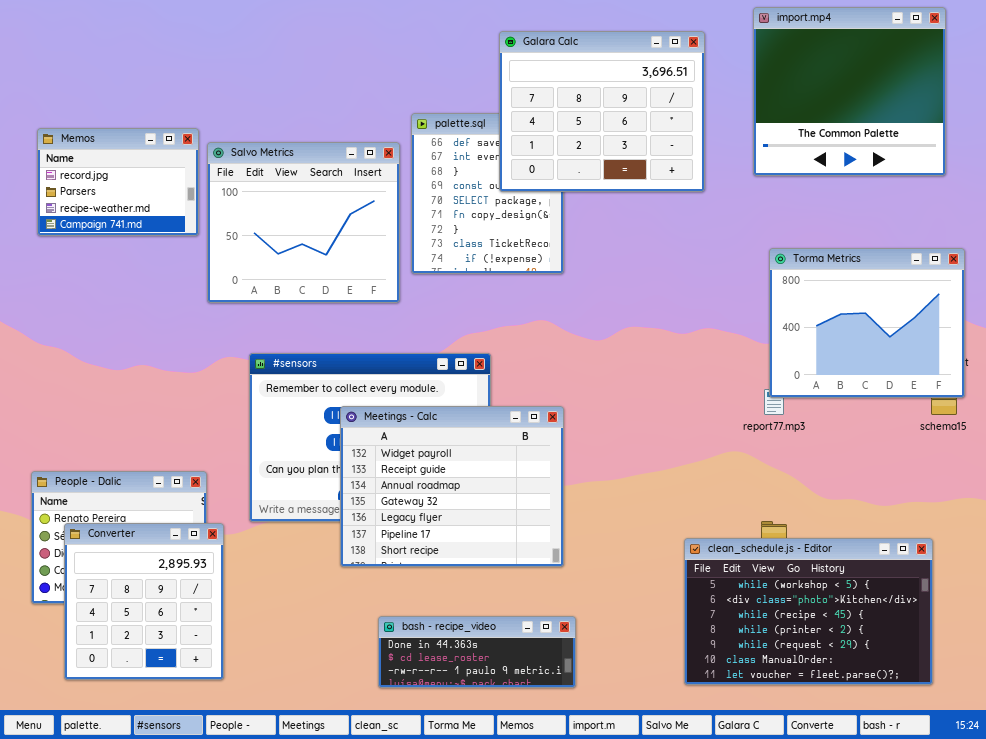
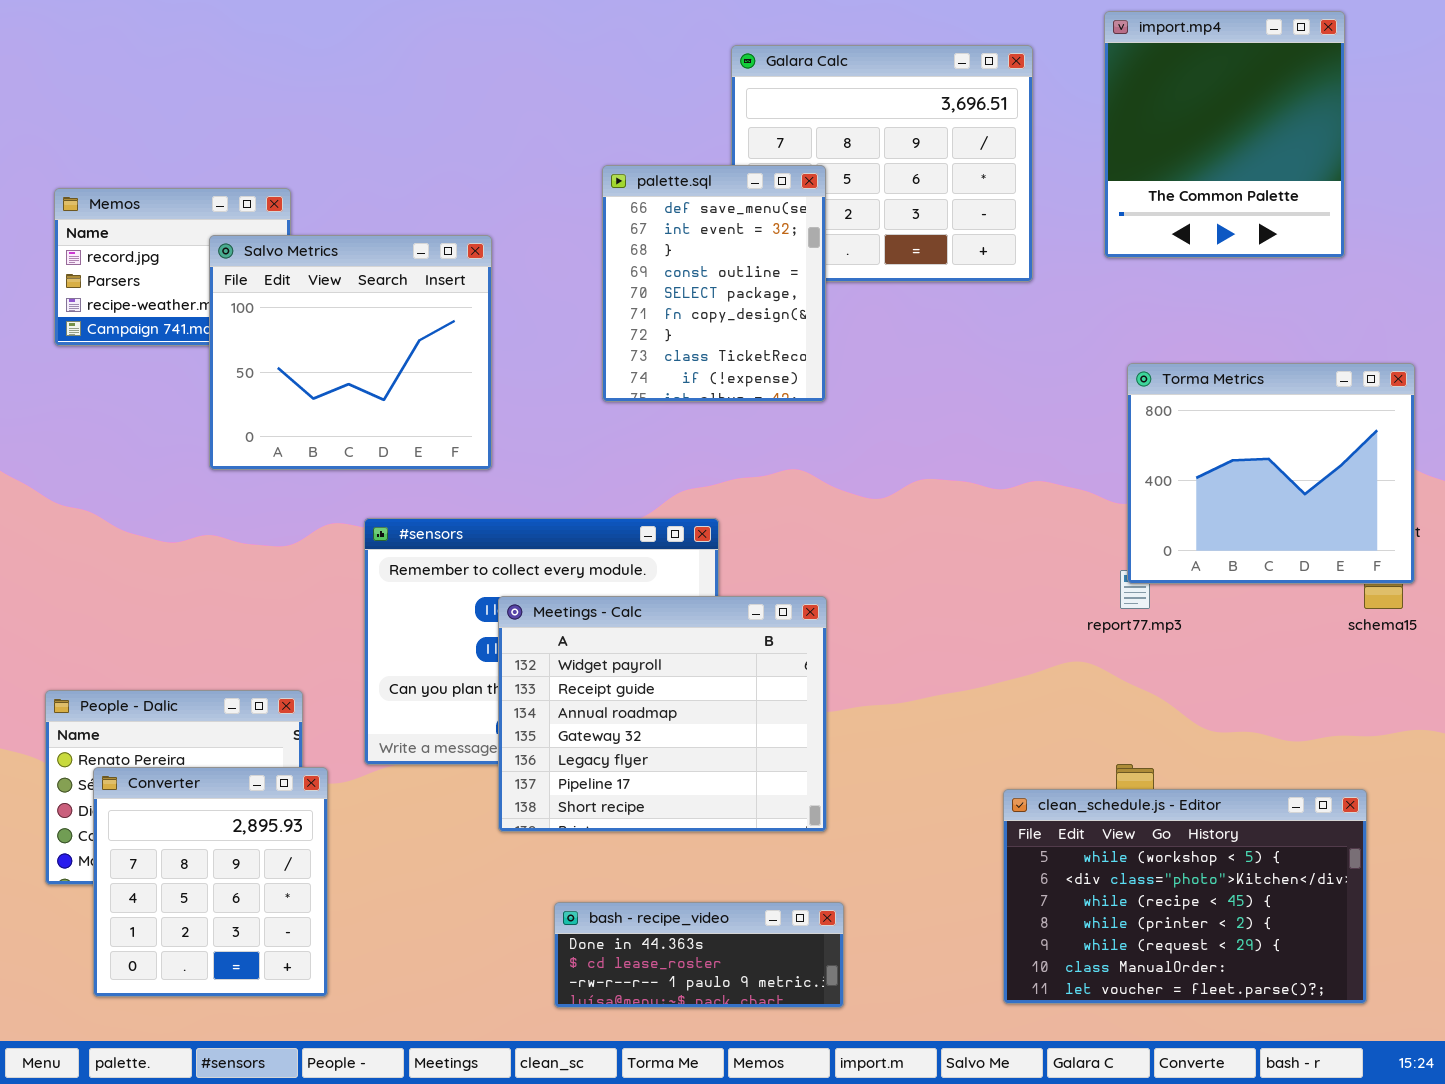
import.mp4: [753,7,946,176] -> [1104,11,1345,258], resized
palette.sql: [411,113,564,274] -> [602,165,826,402], raised
Salvo Metrics: [207,142,400,303] -> [209,235,492,470], moved

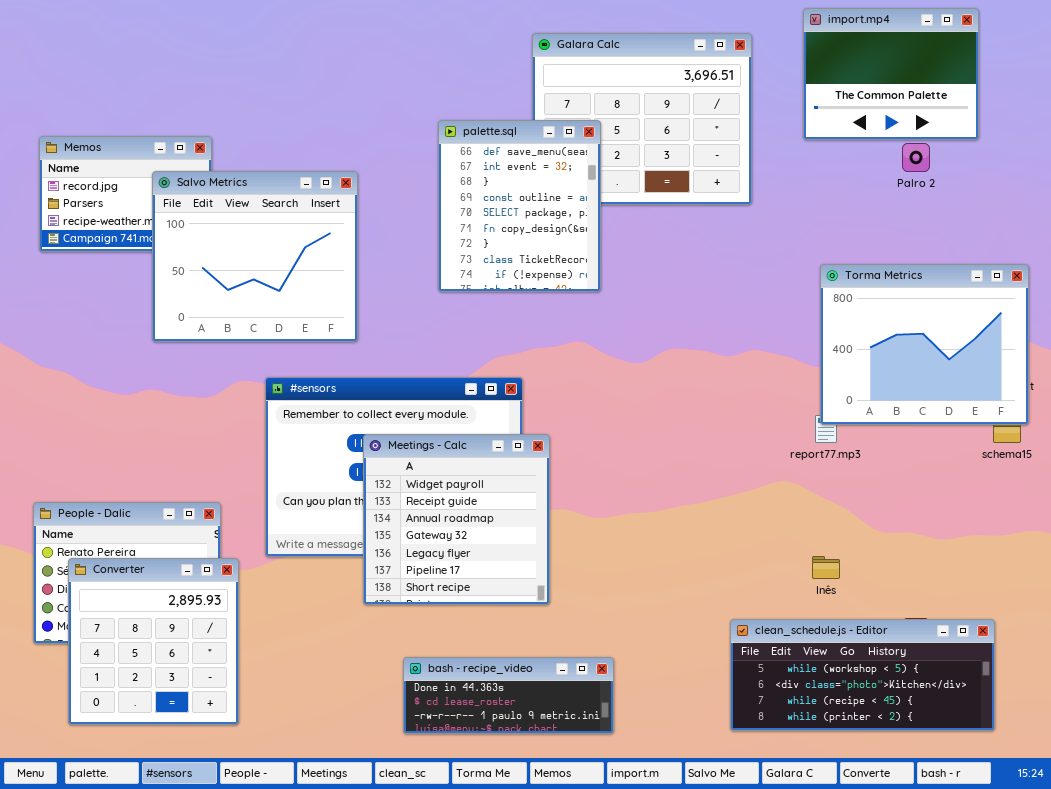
import.mp4: [1104,11,1345,258] -> [803,8,979,140], resized
Meetings - Calc: [498,596,827,832] -> [363,434,550,605], resized
clean_schedule.js - Editor: [1003,789,1367,1004] -> [730,619,995,731], resized

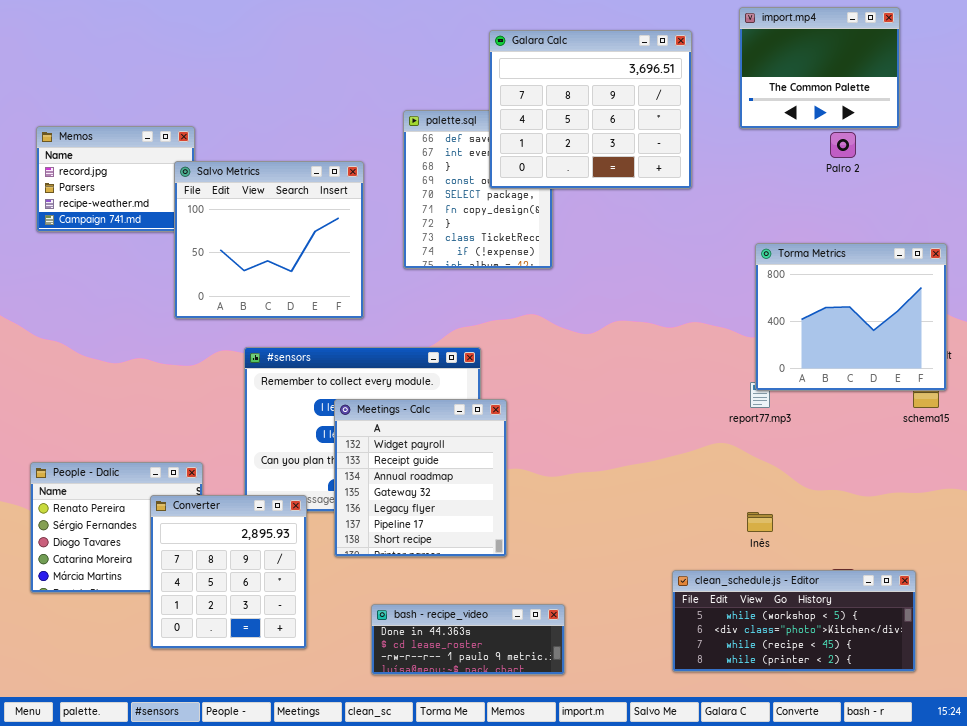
Galara Calc: [532,33,752,205] -> [489,30,692,189], raised
Salvo Metrics: [152,171,358,342] -> [174,161,364,319], moved
Converter: [68,558,239,725] -> [150,495,307,649], moved

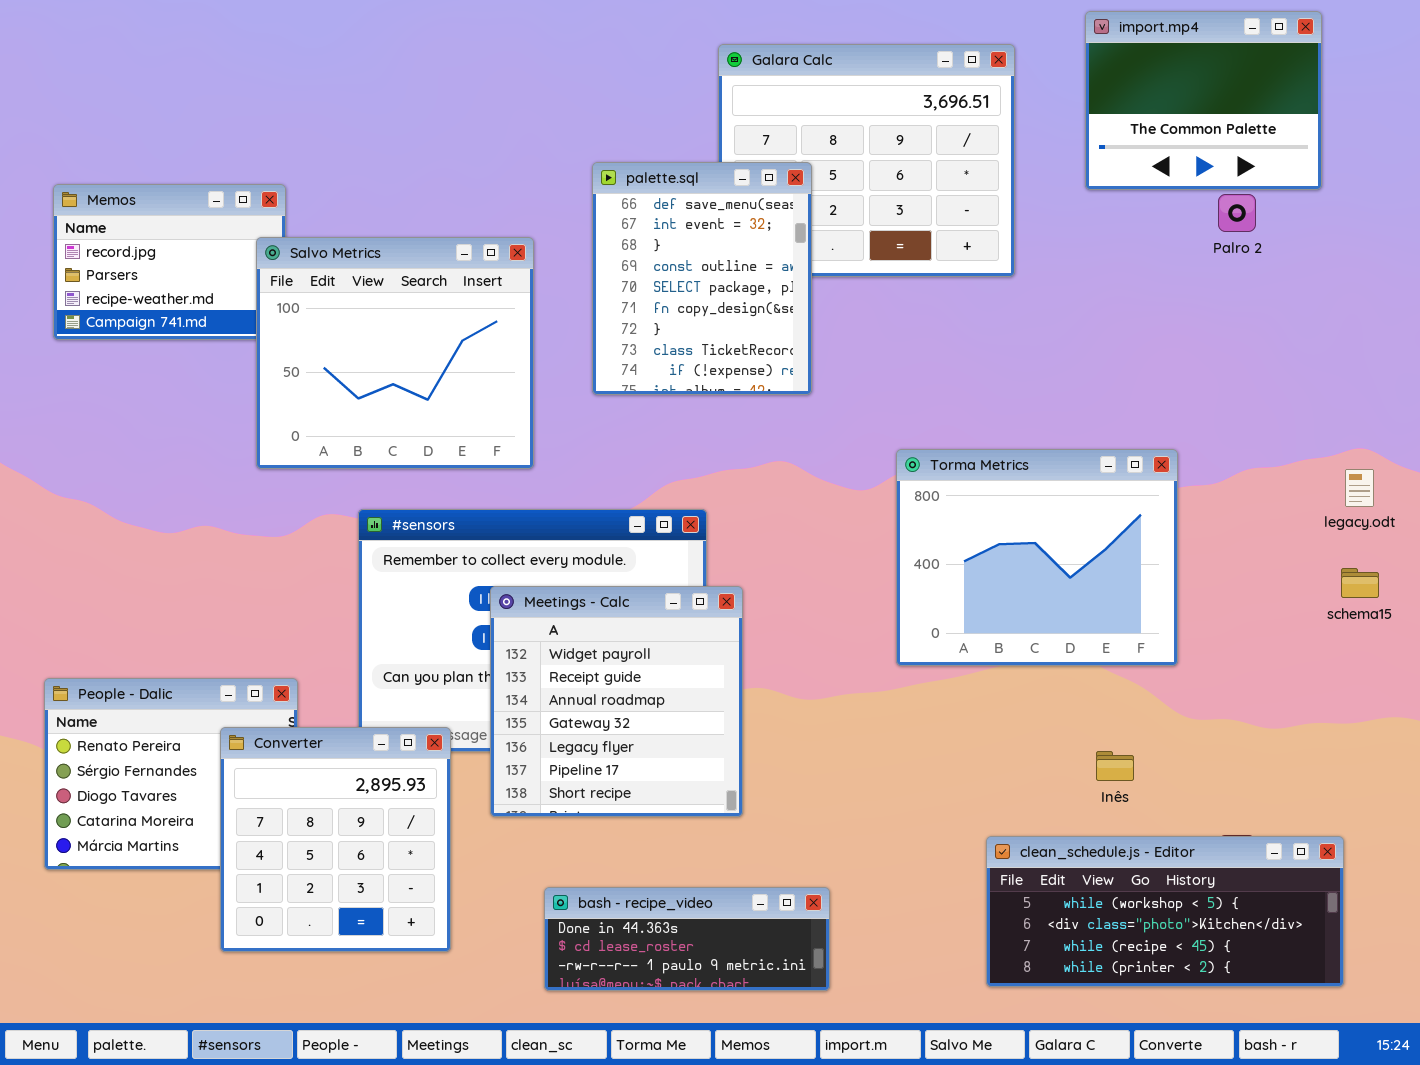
palette.sql: [403,110,553,269] -> [592,162,812,395], raised
Torma Metrics: [755,243,947,391] -> [896,449,1178,666], moved

